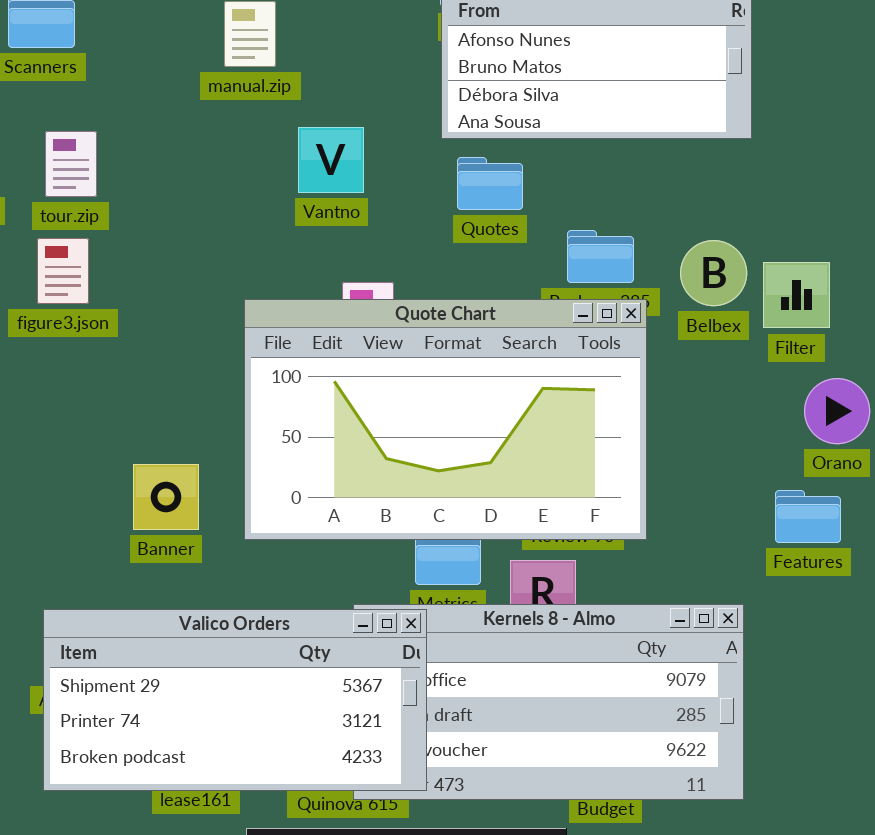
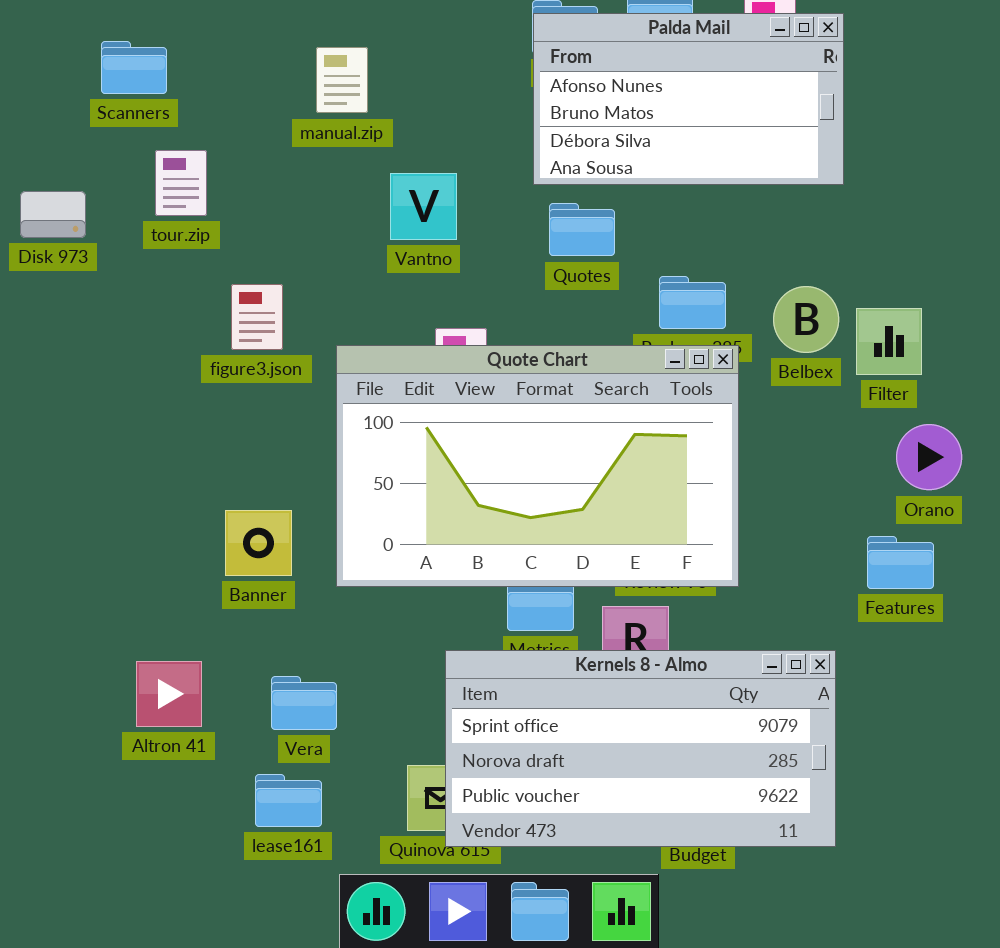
tour.zip: [45,131,97,197] -> [155,150,207,216], moved
figure3.json: [37,238,89,304] -> [231,284,283,350], moved
Valico Orders: [43,609,427,791] -> none, closed

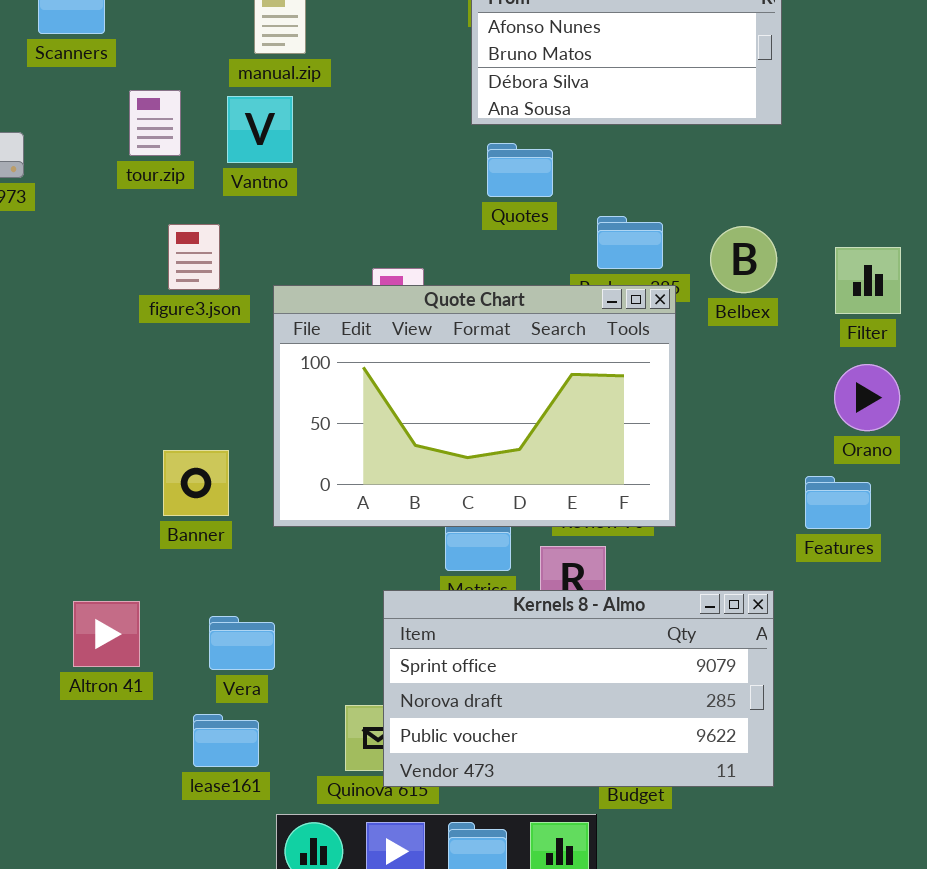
tour.zip: [155,150,207,216] -> [129,90,181,156], moved
Vantno: [390,173,457,240] -> [227,96,293,163], moved
Filter: [856,308,922,375] -> [835,247,901,314], moved

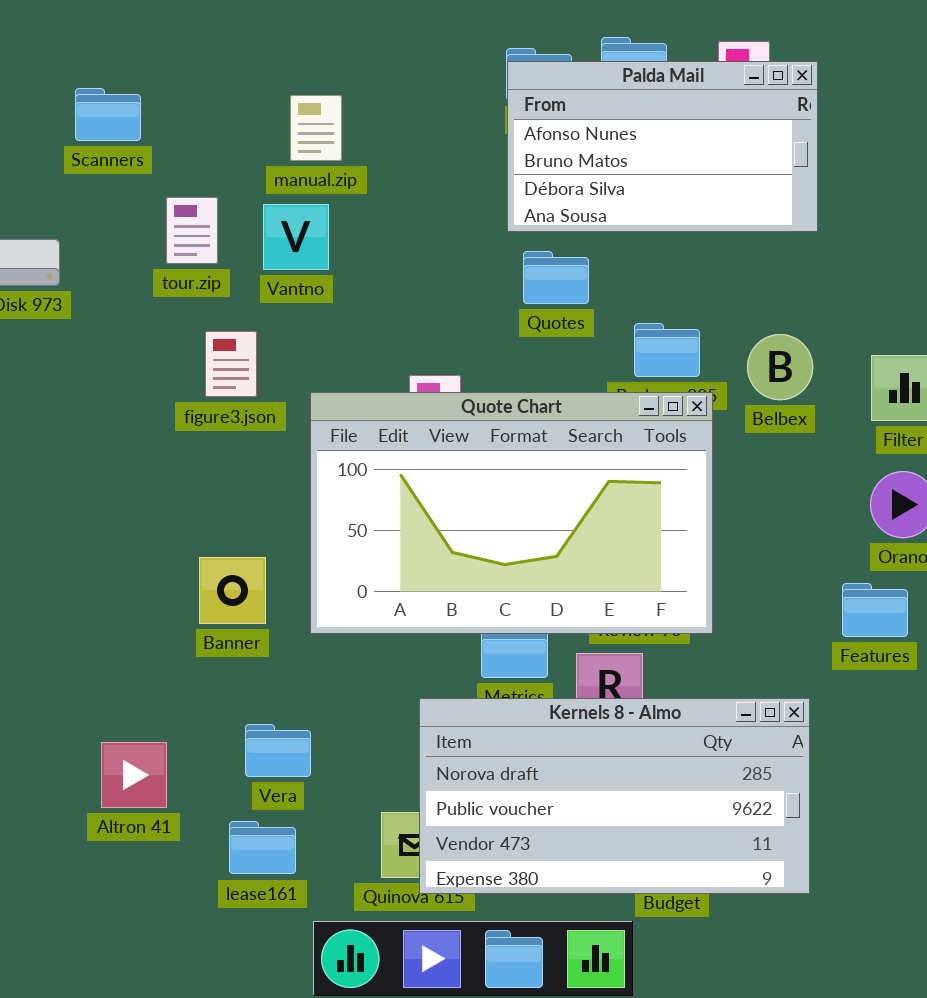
Kernels 8 - Almo: [383,590,774,787] -> [419,698,810,894], scrolled down 1 row
Altron 41: [73,601,140,667] -> [101,742,167,808], moved

